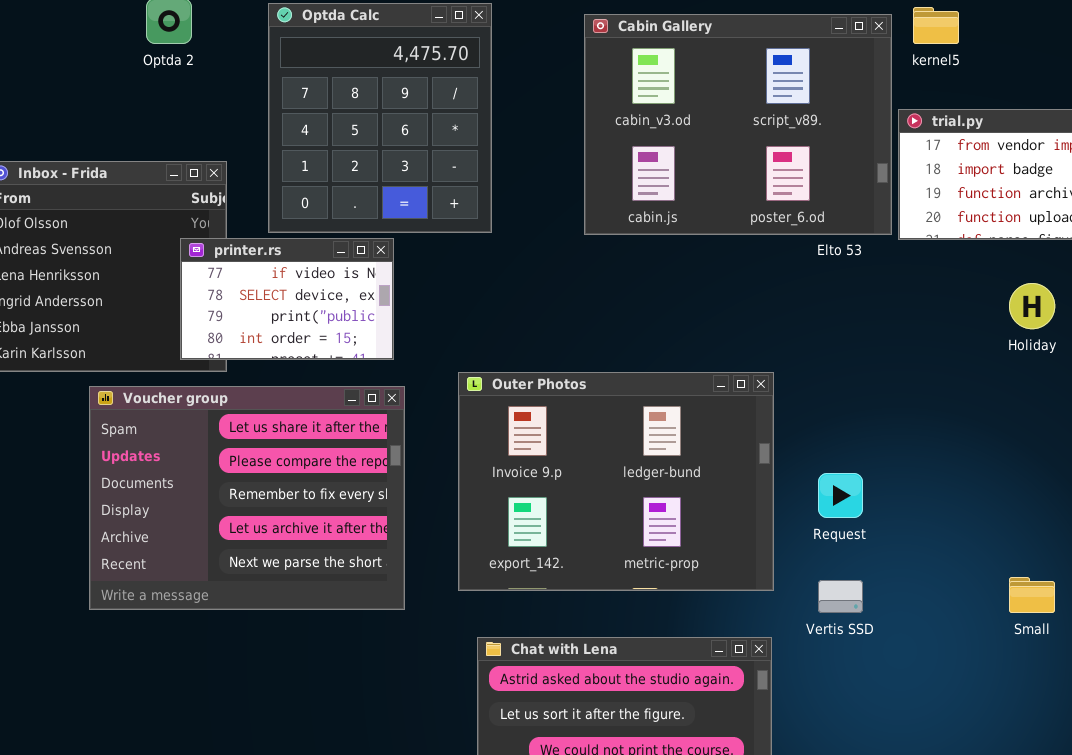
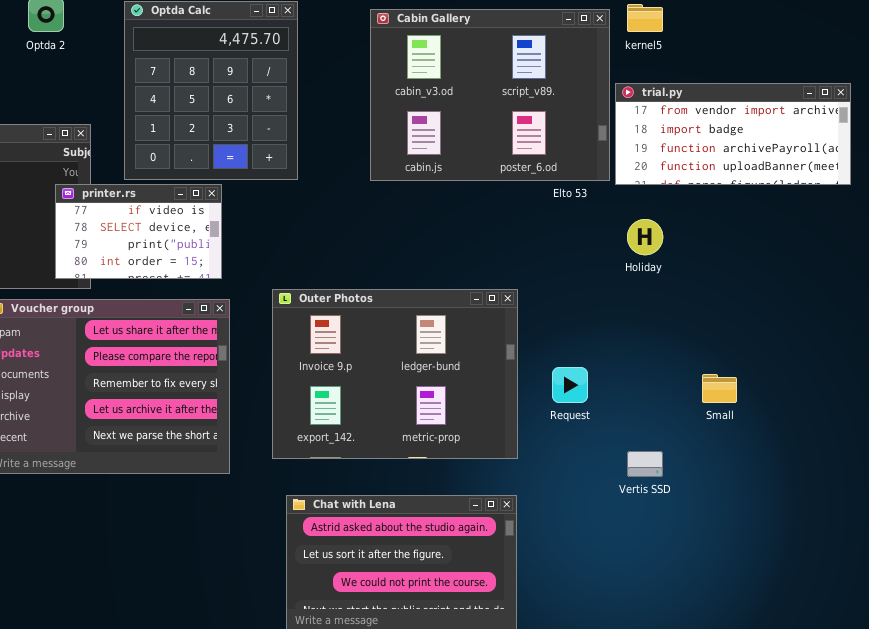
Holiday: [1009,283,1055,329] -> [627,219,663,255], moved
Small: [1009,577,1055,613] -> [702,374,737,403], moved
Vertis SSD: [818,580,863,613] -> [627,451,663,477], moved

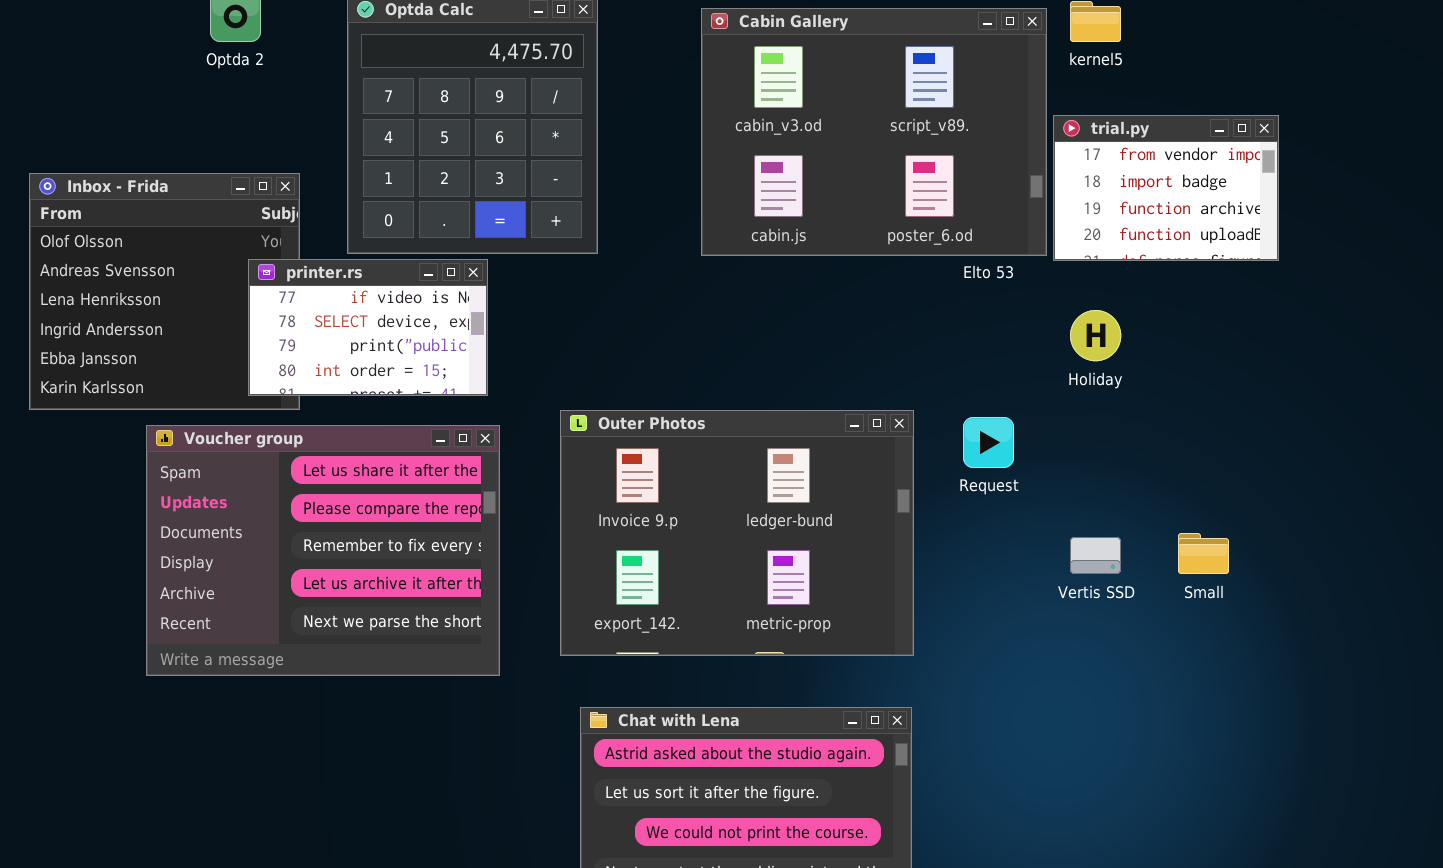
trial.py: [615,83,851,185] -> [1053,115,1279,261], resized
Request: [552,367,588,403] -> [963,417,1014,468], moved
Vertis SSD: [627,451,663,477] -> [1070,537,1121,574], moved

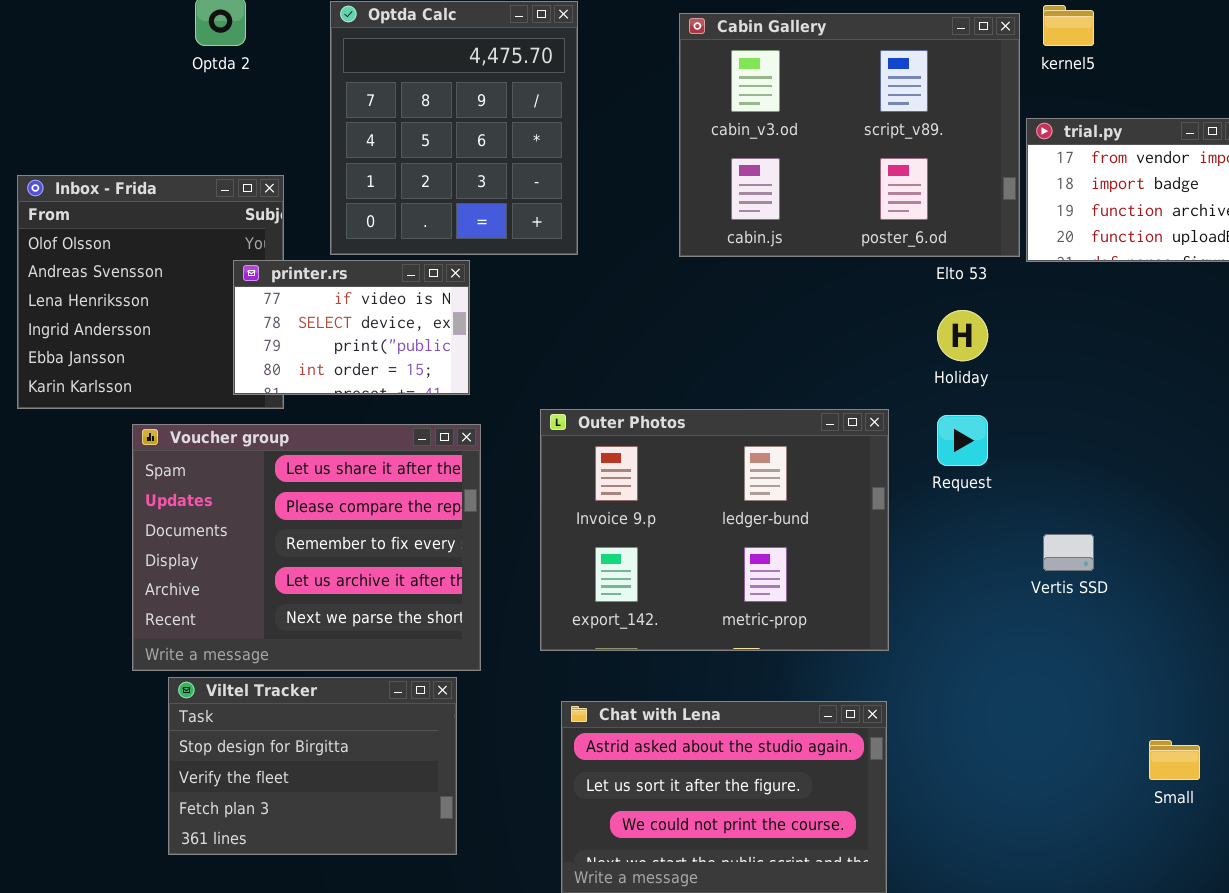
Holiday: [1070,310,1121,361] -> [937,310,988,361], moved
Small: [1178,533,1229,574] -> [1149,740,1200,780], moved
Viltel Tracker: none -> [168,677,457,855], opened

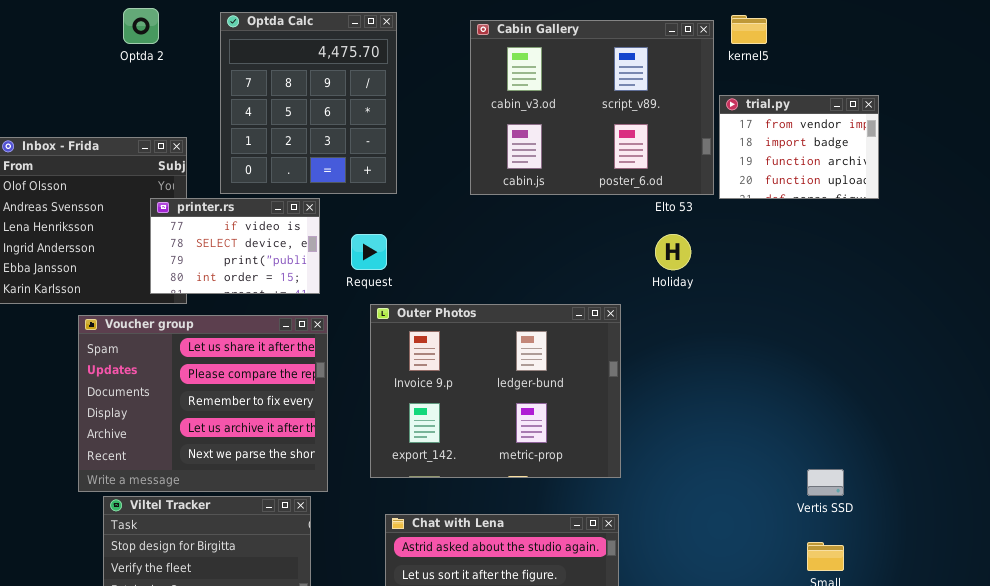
Request: [937,415,988,466] -> [351,234,387,270], moved
Vertis SSD: [1043,534,1094,571] -> [807,469,844,496], moved

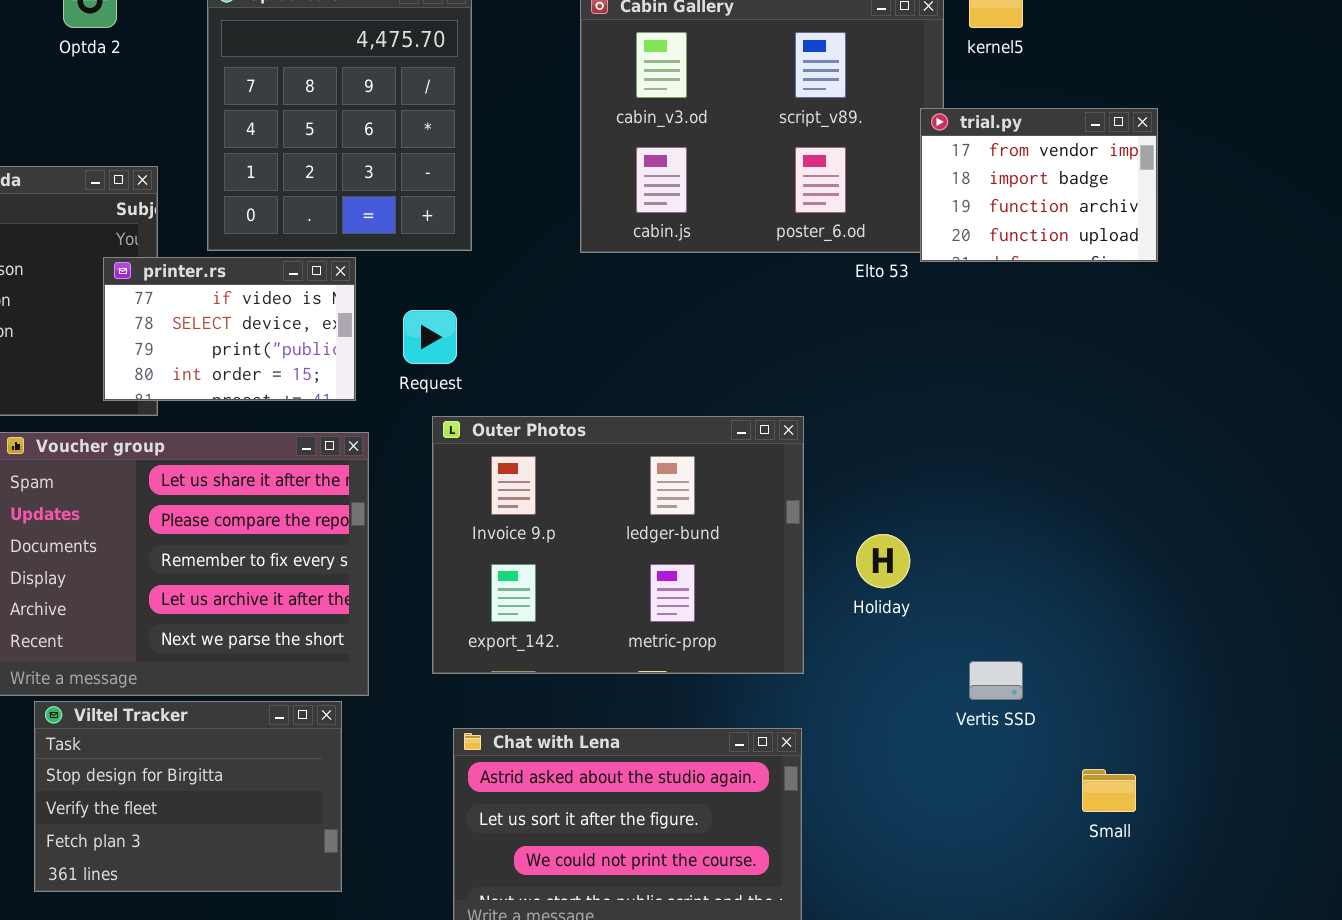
trial.py: [719,95,879,199] -> [920,108,1158,262], moved
Holiday: [655,234,691,270] -> [856,534,910,588], moved
Vertis SSD: [807,469,844,496] -> [969,661,1023,700], moved

